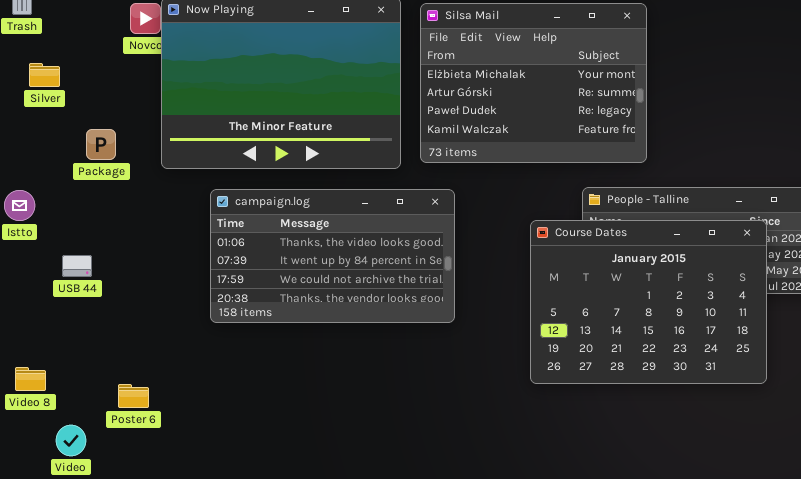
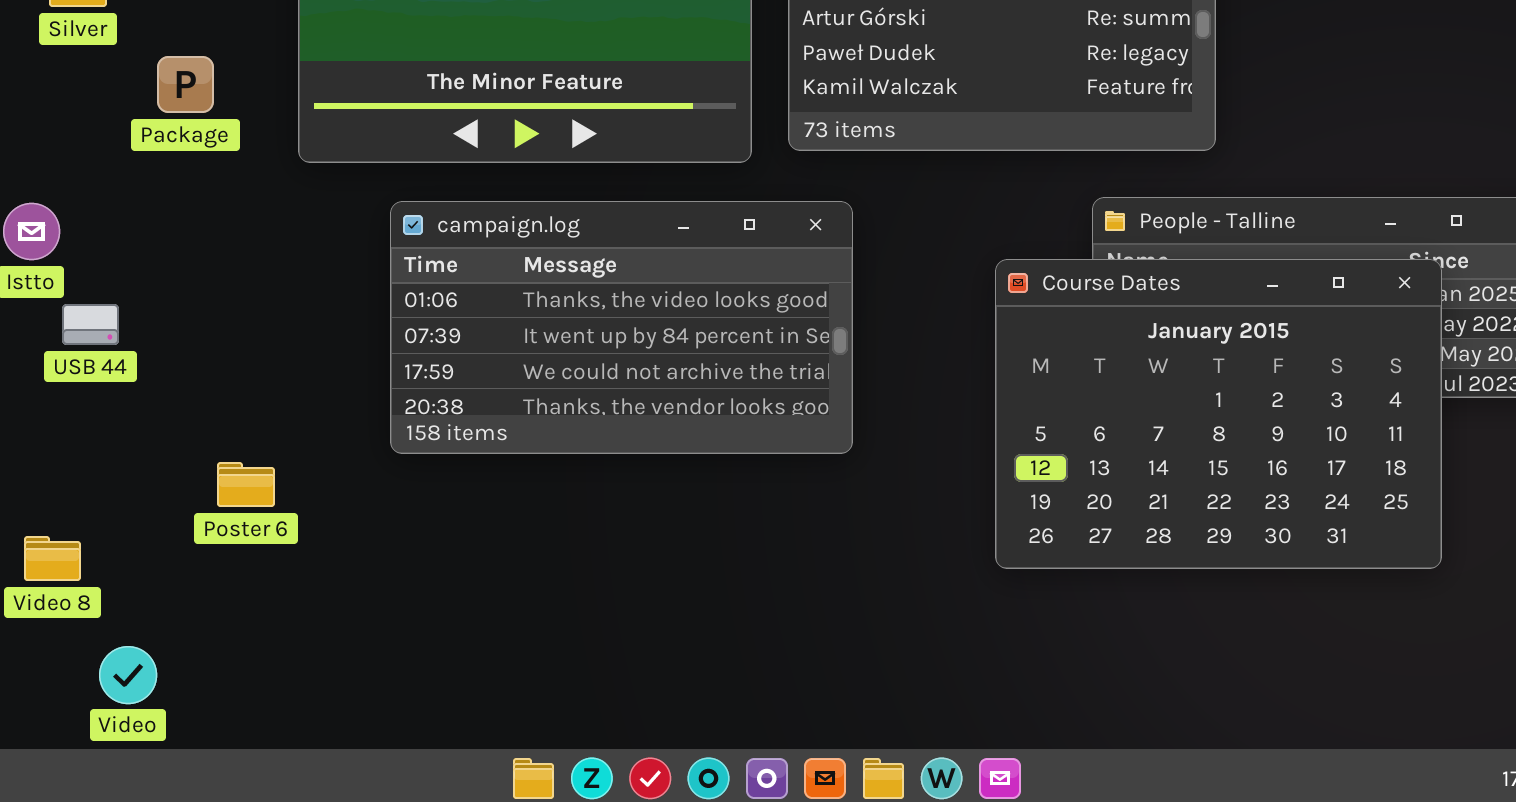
Package: [86,129,116,160] -> [157,56,214,113], moved
USB 44: [62,255,92,277] -> [62,304,119,345], moved
Poster 6: [118,384,149,408] -> [217,462,275,507], moved

